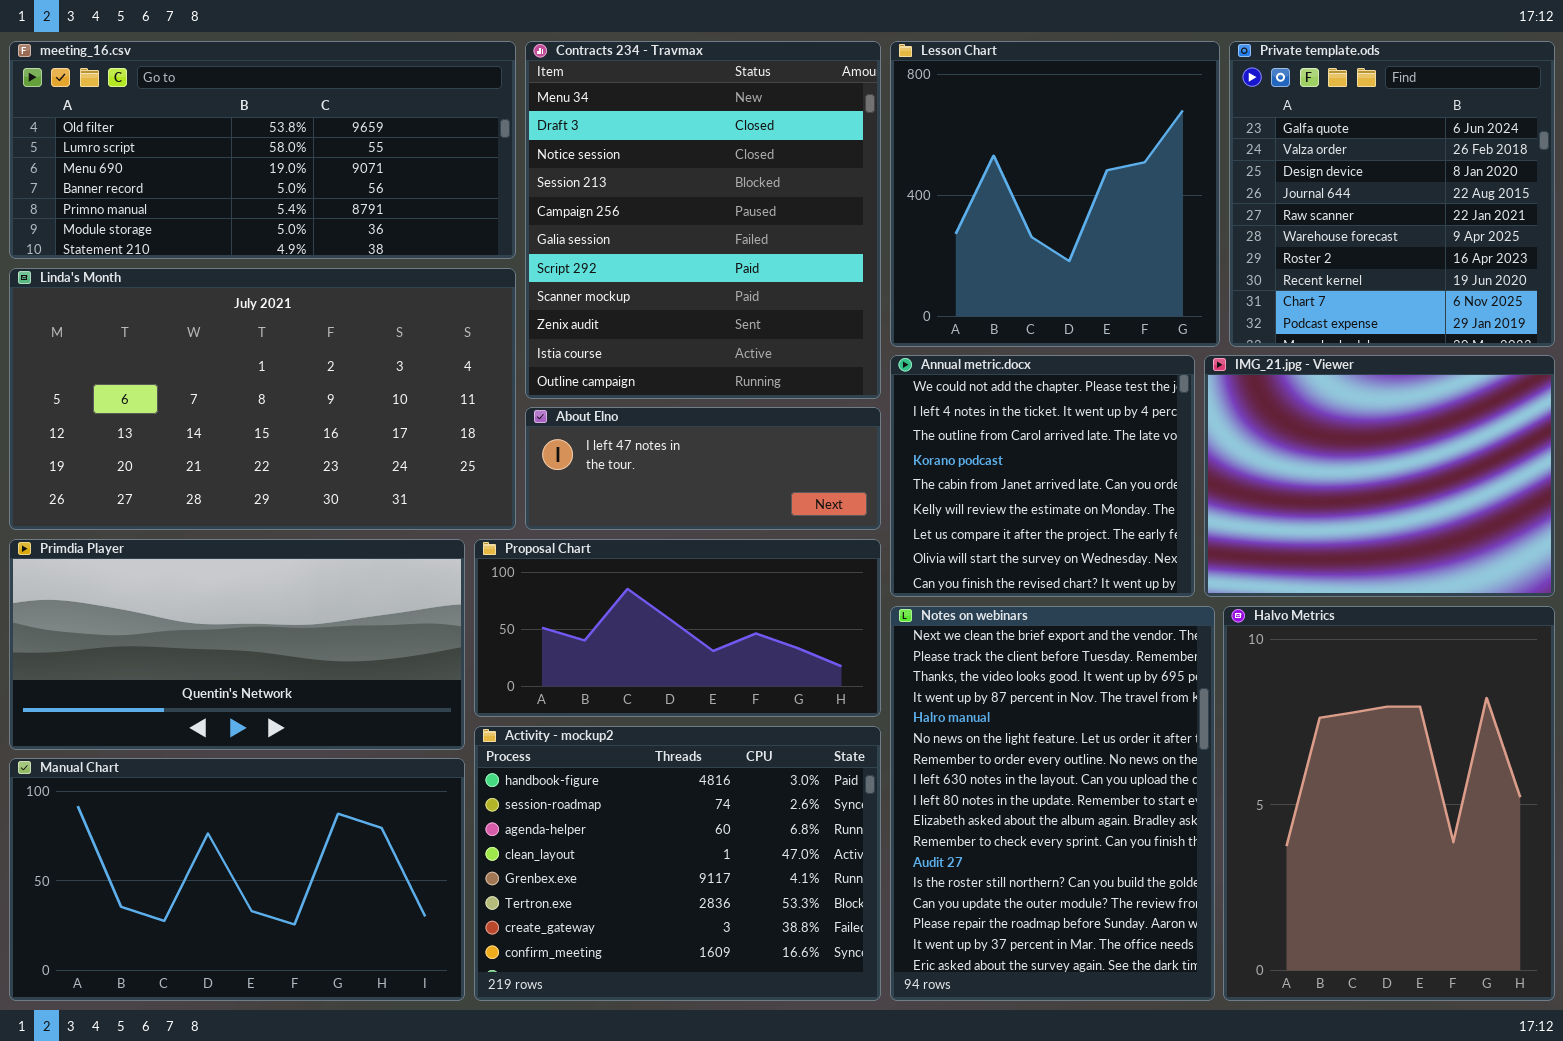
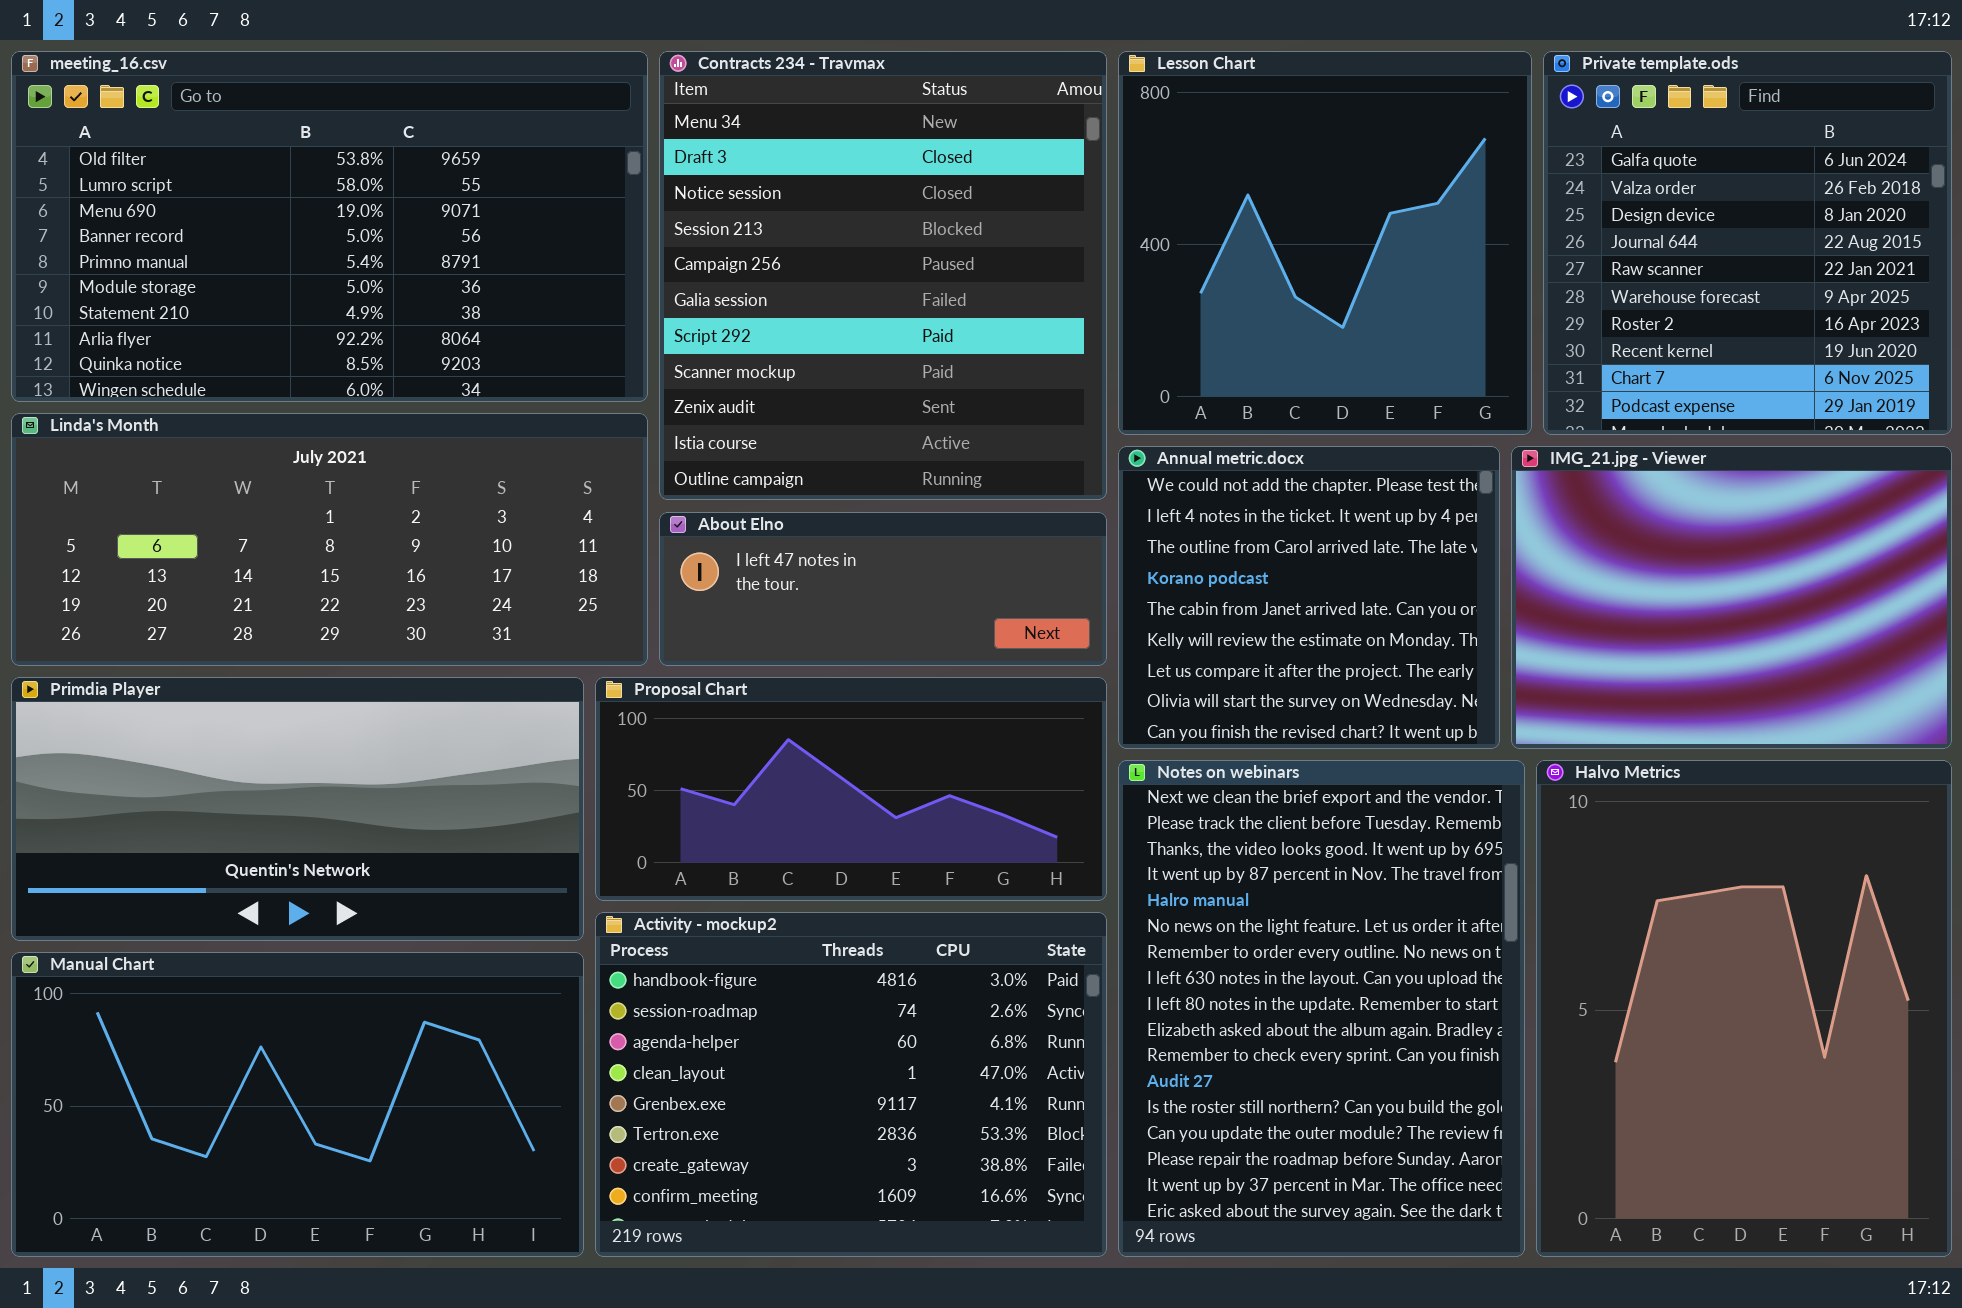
meeting_16.csv: [9,41,516,259] -> [11,51,648,402], resized
Linda's Month: [9,268,516,530] -> [11,413,648,666], resized

